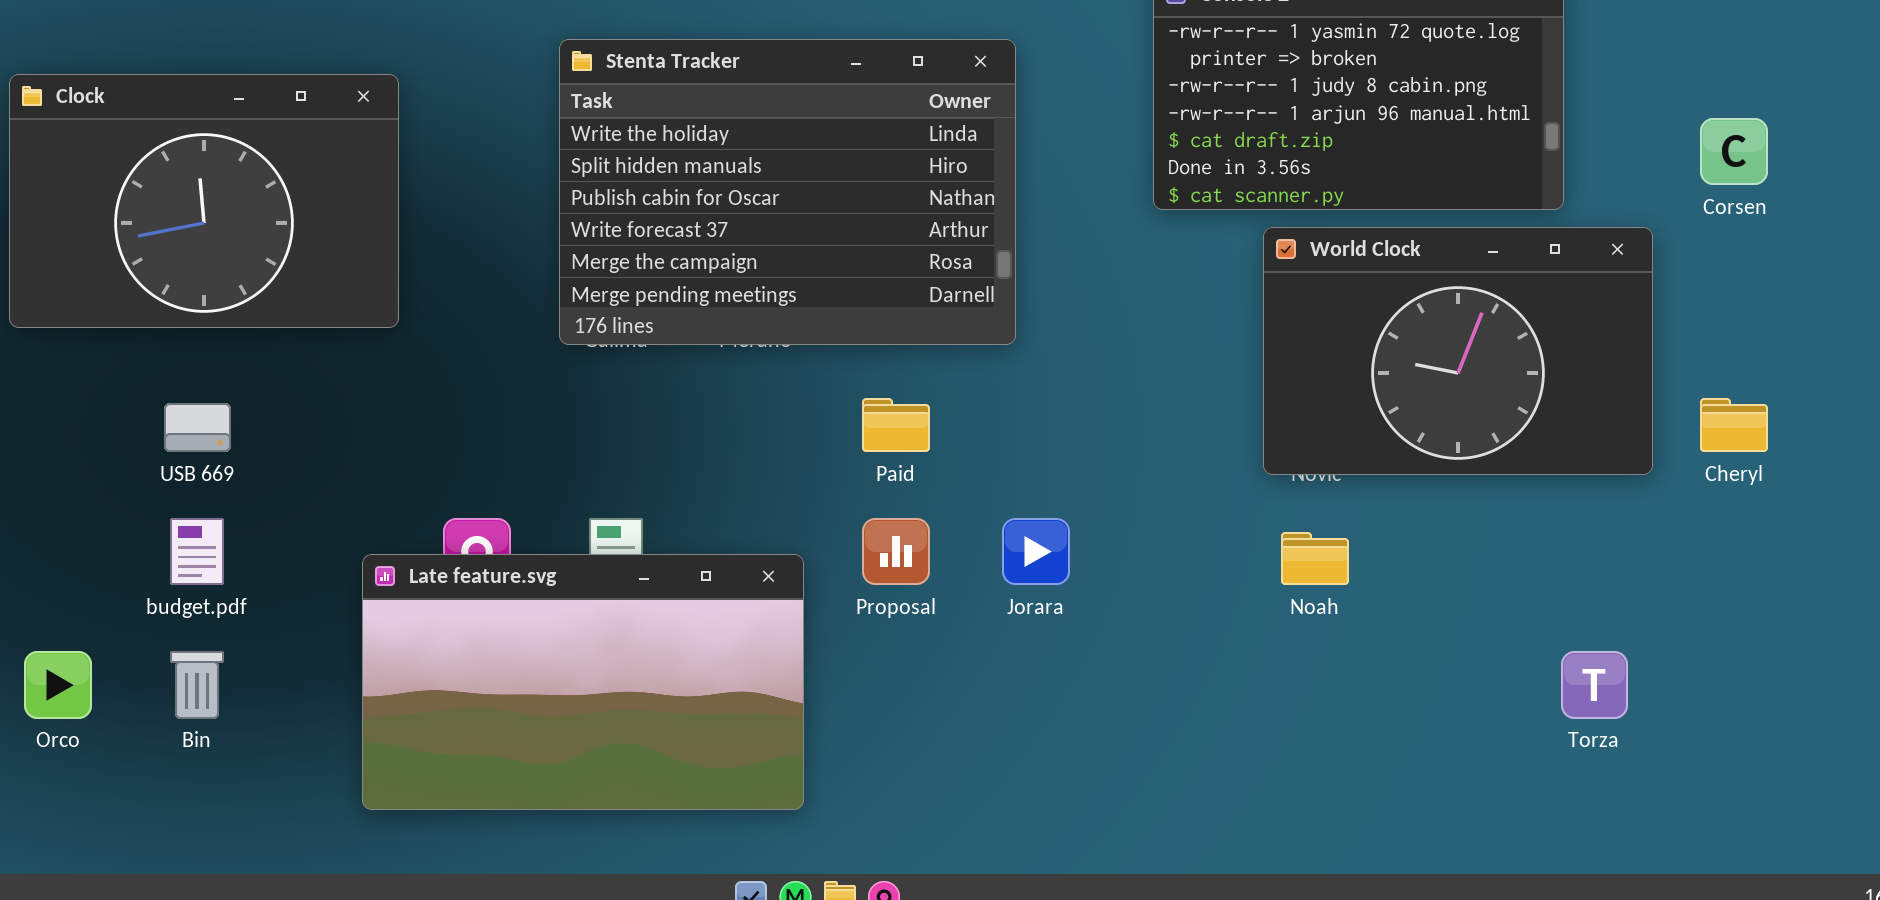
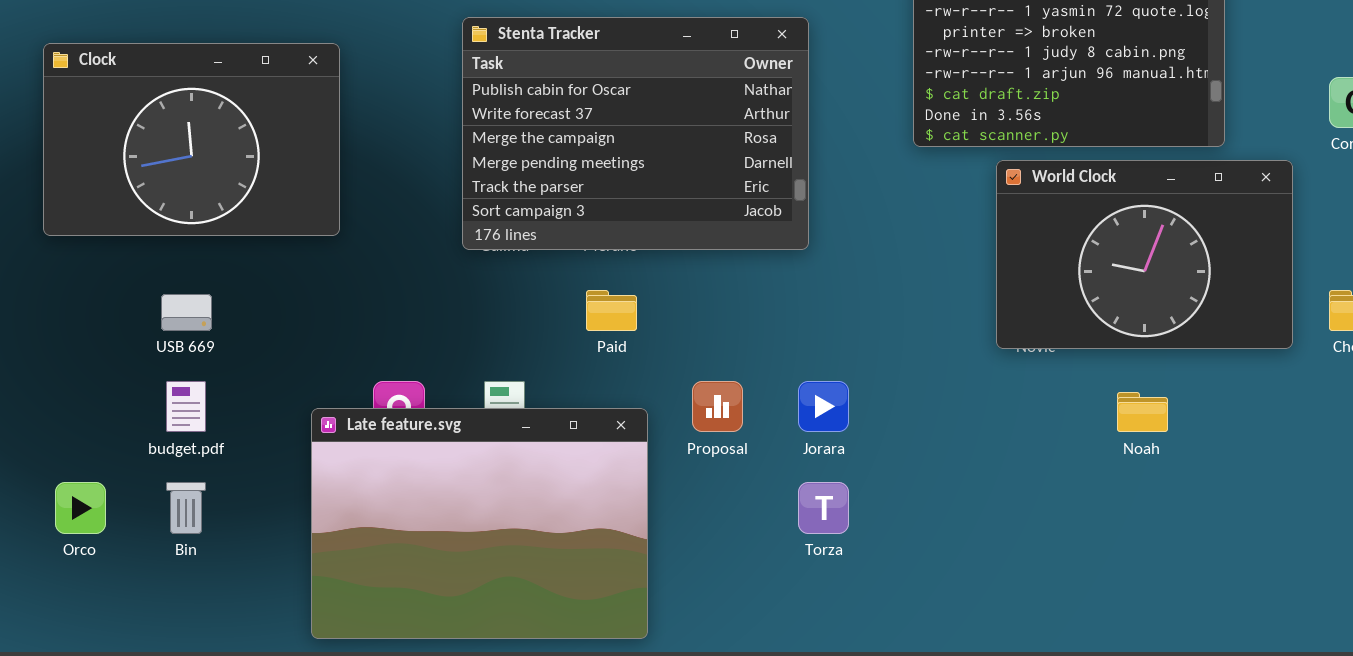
Stenta Tracker: [559,39,1016,345] -> [462,17,809,250], scrolled down 2 rows
Paid: [862,398,930,452] -> [586,290,637,331], moved
Noah: [1281,532,1349,585] -> [1117,392,1168,432], moved
Late feature.svg: [362,554,804,810] -> [311,408,648,639], resized
Torza: [1561,651,1628,719] -> [798,482,849,534], moved

